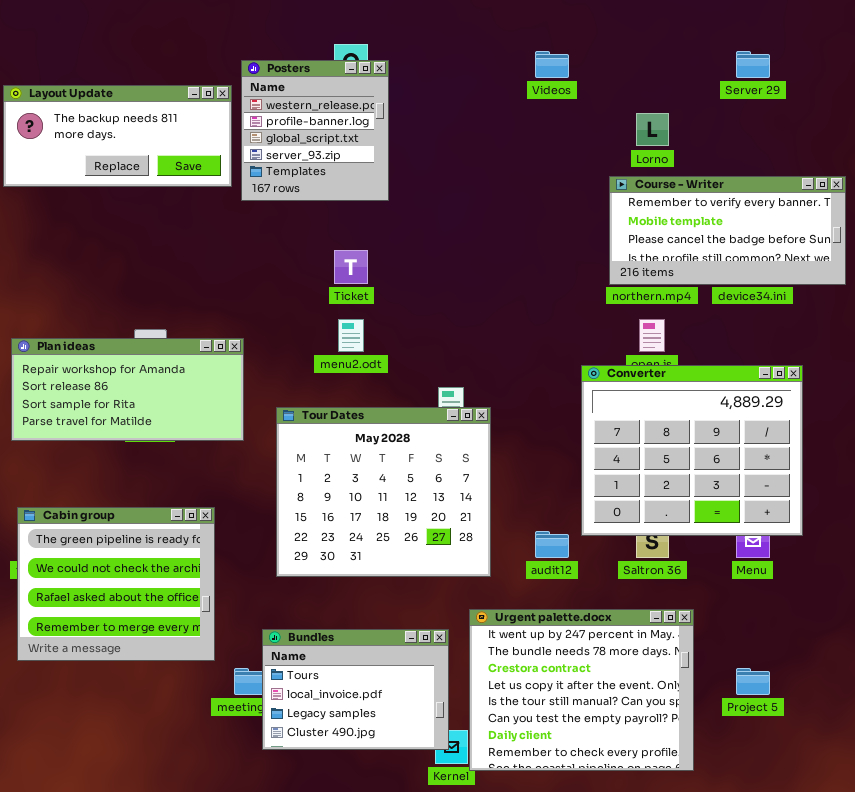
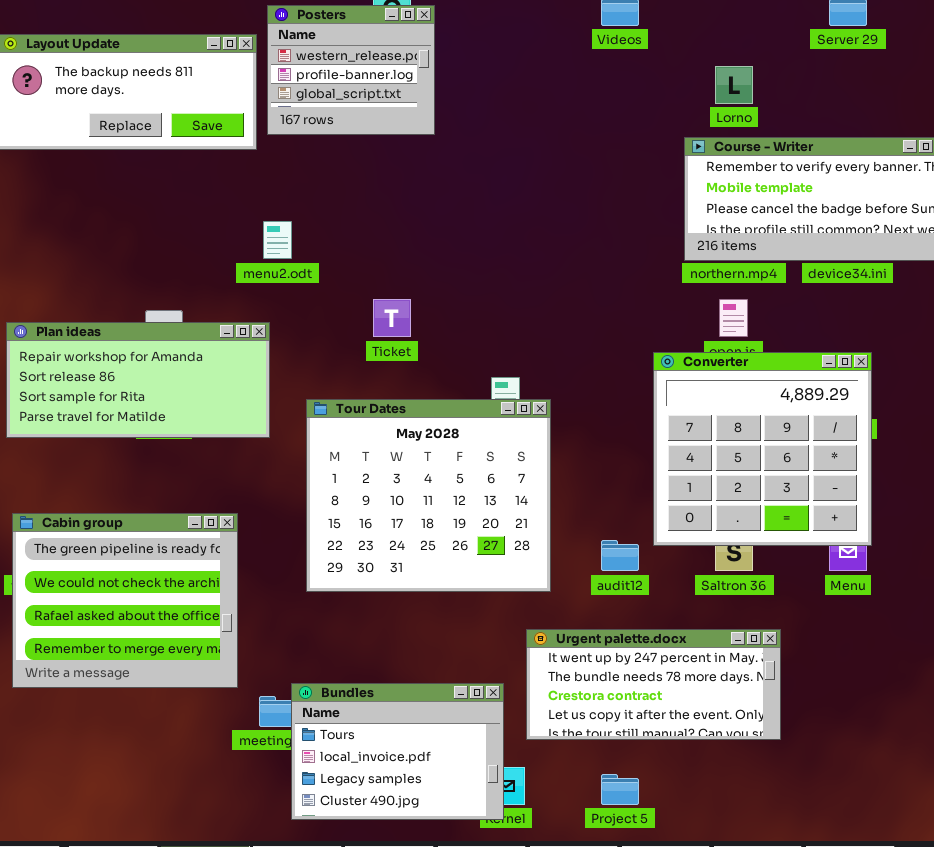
Posters: [241,60,389,201] -> [267,5,435,135], resized
Ticket: [334,250,368,284] -> [373,299,411,337], moved
menu2.odt: [338,319,364,352] -> [263,221,292,259], moved
Converter: [581,365,803,536] -> [653,352,872,546], resized
Urgent palette.docx: [469,609,694,771] -> [526,629,781,740], resized
Bundles: [262,629,449,750] -> [291,683,504,820], moved
Project 5: [736,668,770,695] -> [601,774,639,805], moved

